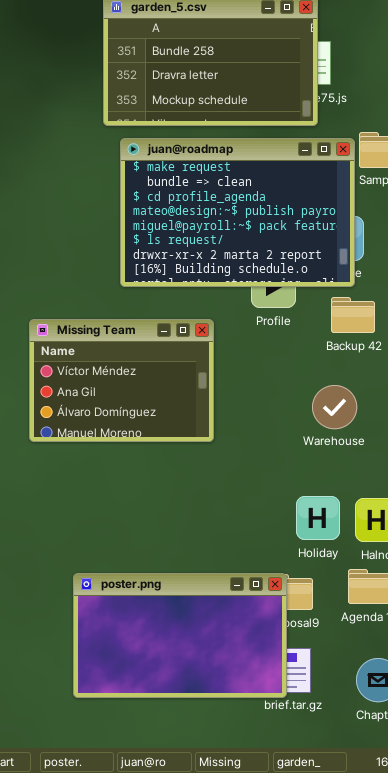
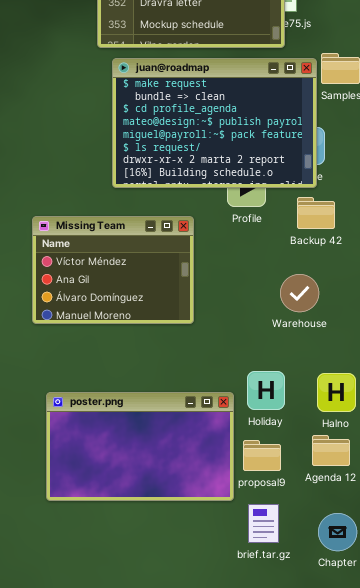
Holiday: [296,496,340,540] -> [247,371,285,410], moved
poster.png: [73,573,287,698] -> [46,392,234,501], moved

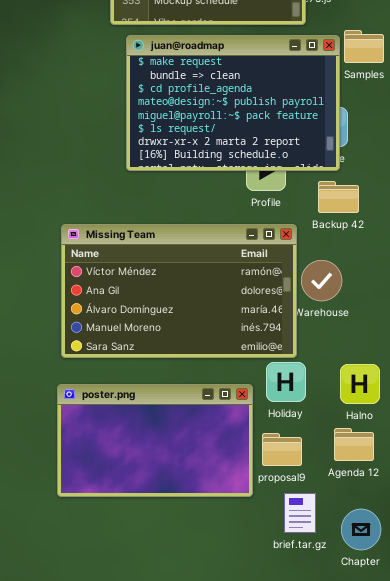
Missing Team: [32,216,194,324] -> [61,224,297,358], moved, resized
brief.tar.gz: [248,504,279,543] -> [284,493,316,533], moved

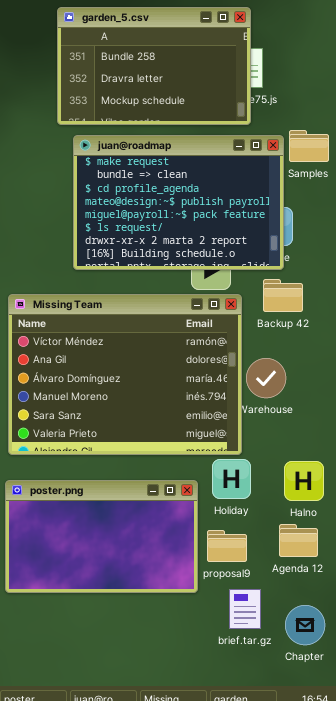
Missing Team: [61,224,297,358] -> [8,294,242,455], resized

